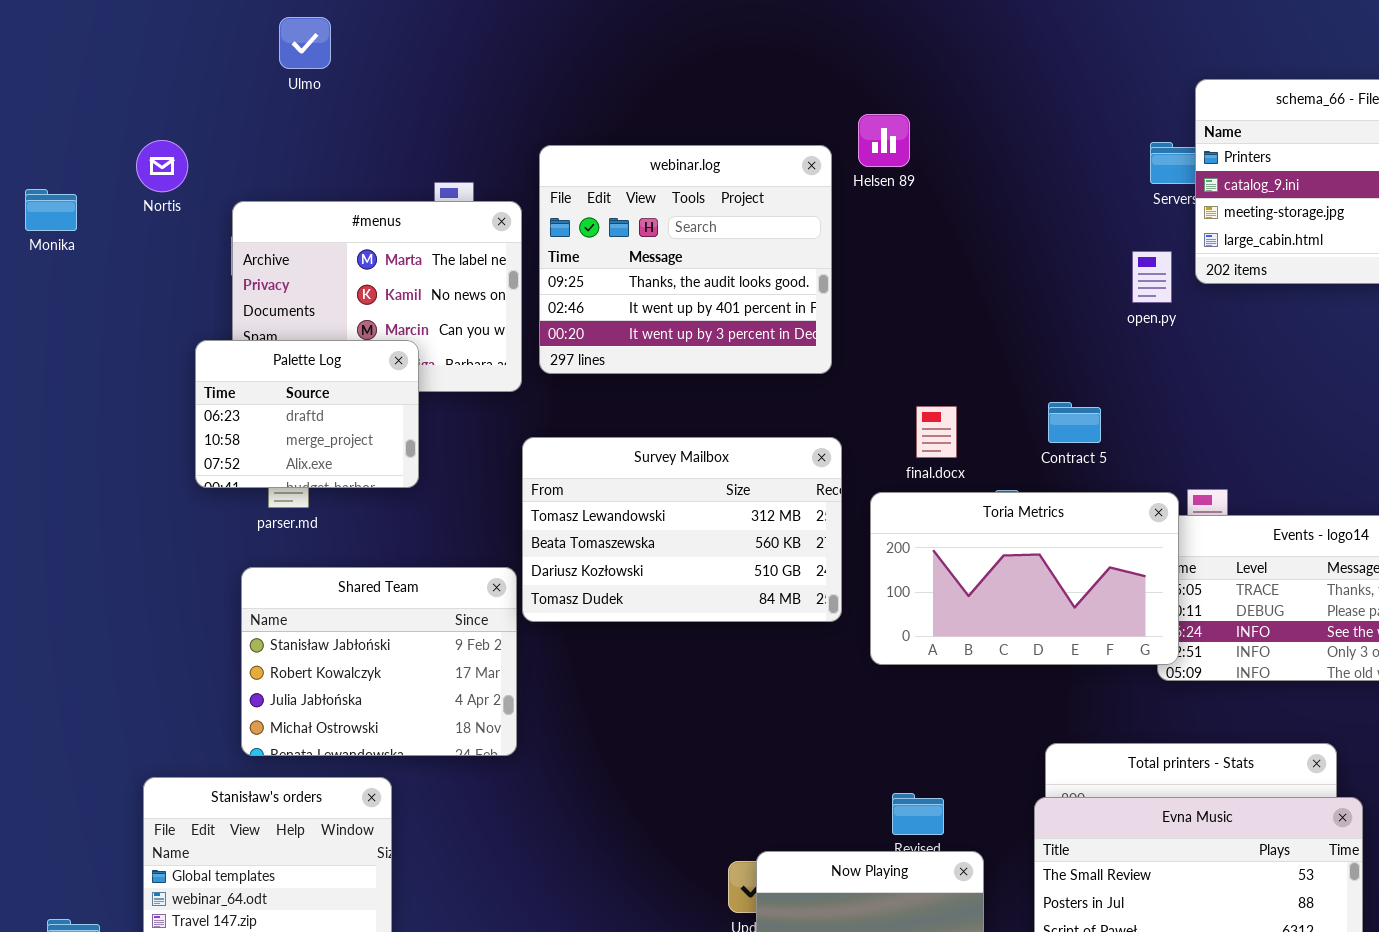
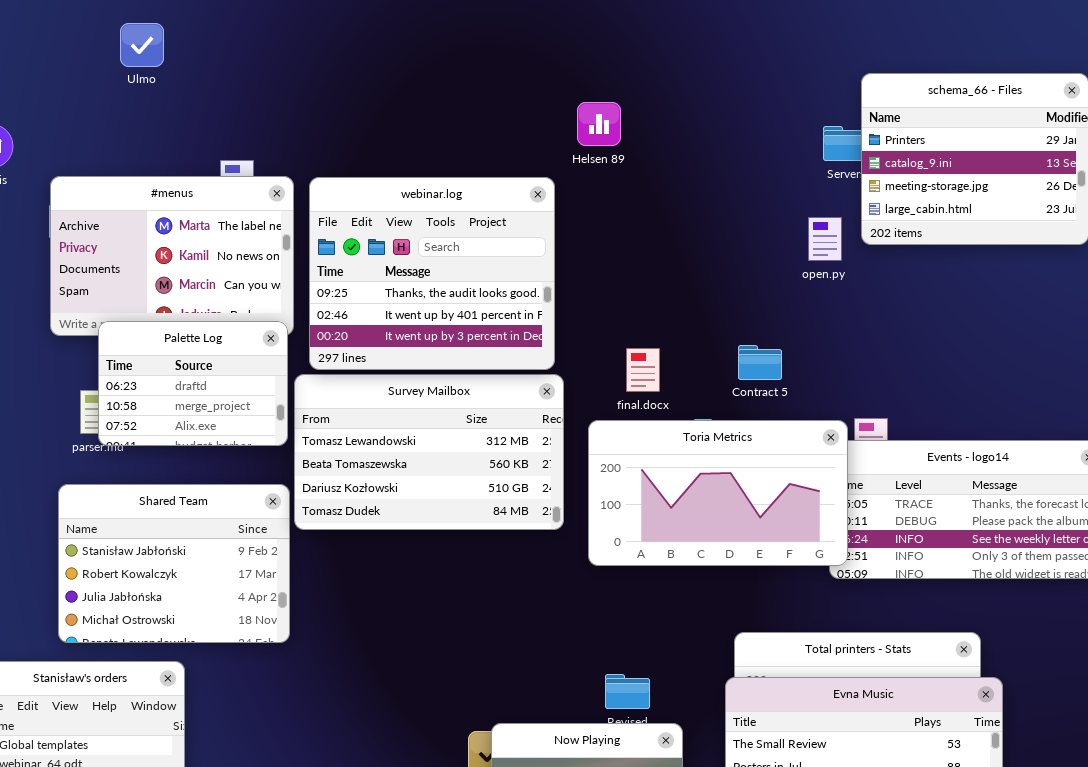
Ulmo: [279,17,331,69] -> [120,23,164,67], moved
webinar.log: [539,145,832,374] -> [309,177,555,370], moved
Palette Log: [195,340,419,488] -> [98,321,288,446], moved

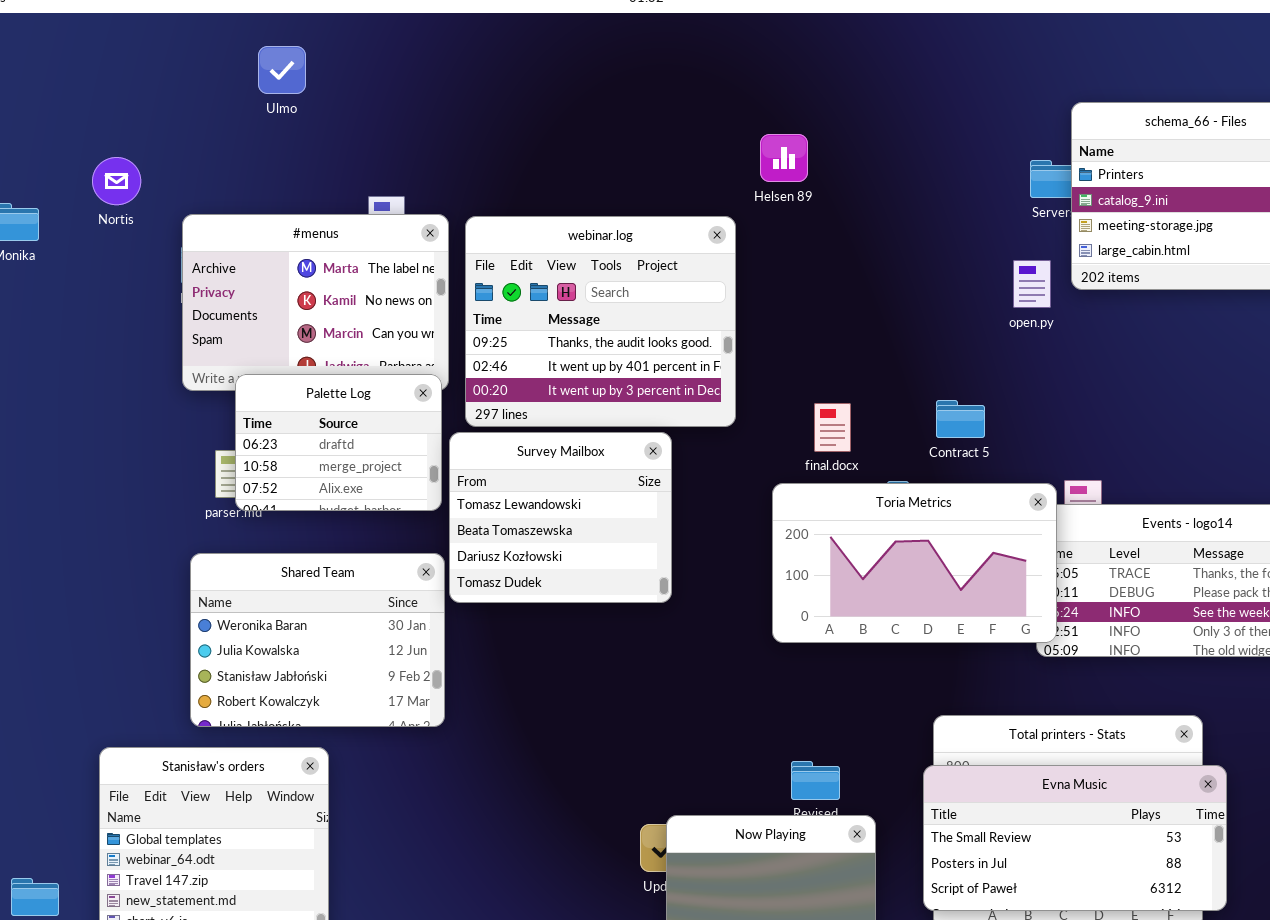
Survey Mailbox: [294,374,564,530] -> [449,432,672,603], resized
Shared Team: [58,484,290,643] -> [190,553,445,727], scrolled up 2 rows

